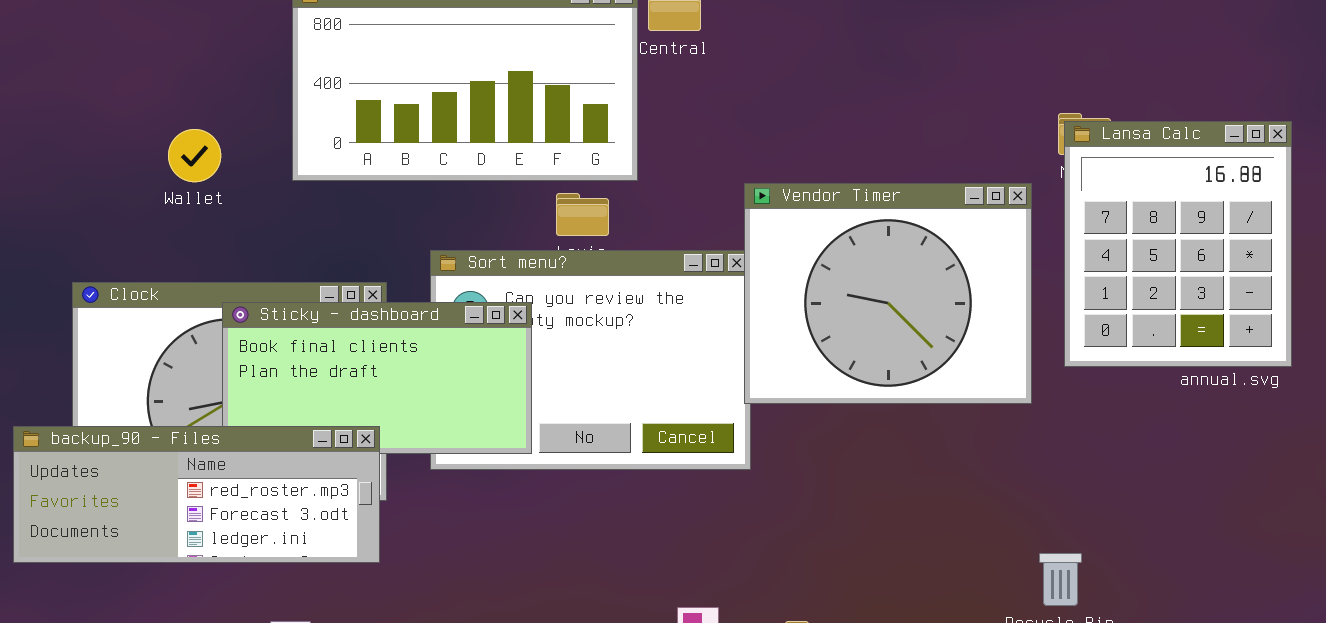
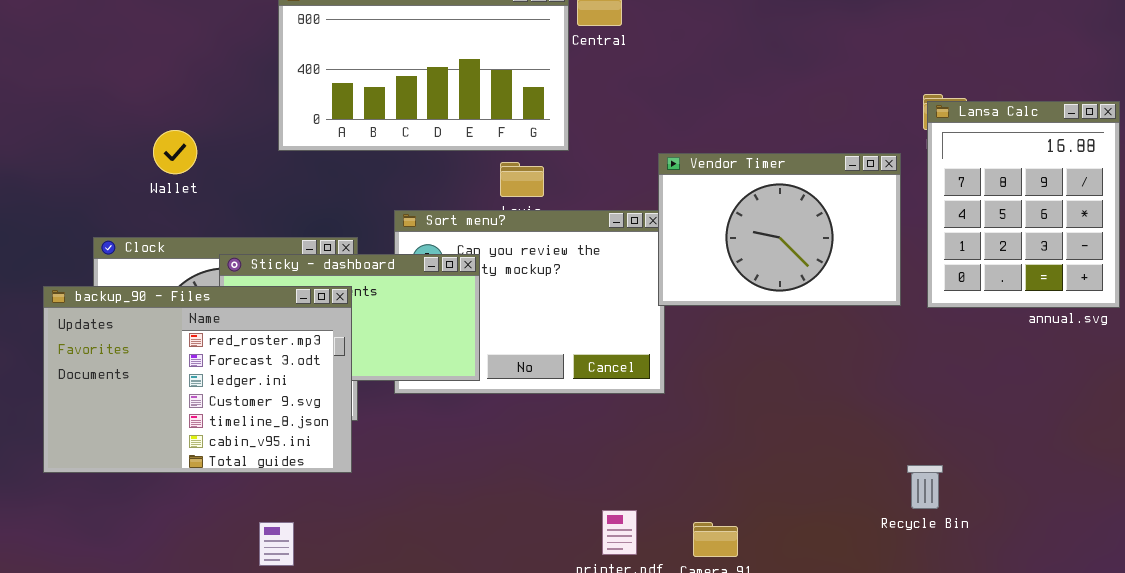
Wallet: [168,129,221,182] -> [153,130,197,174], moved
Vendor Timer: [744,183,1032,404] -> [658,153,901,306], resized
backup_90 - Files: [13,426,380,563] -> [43,286,352,473], resized

